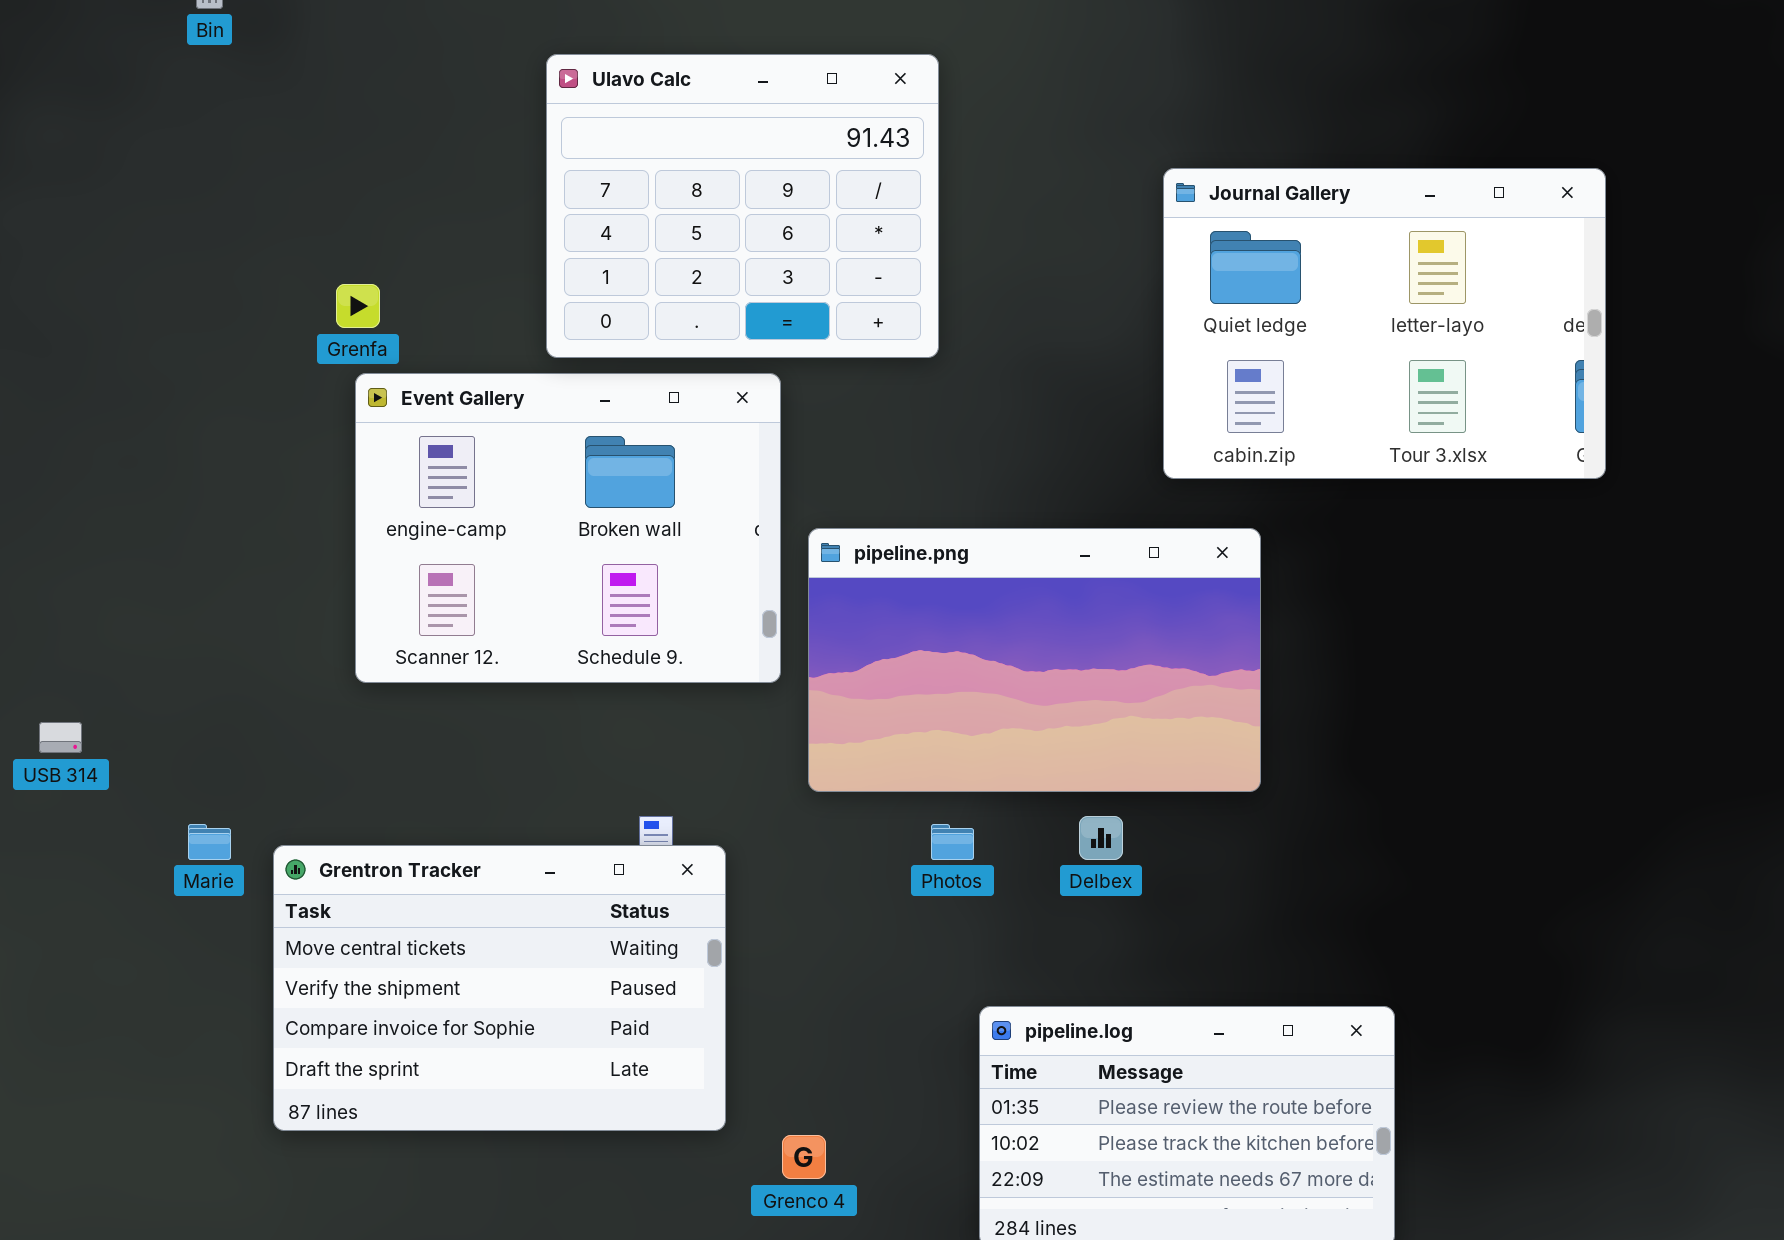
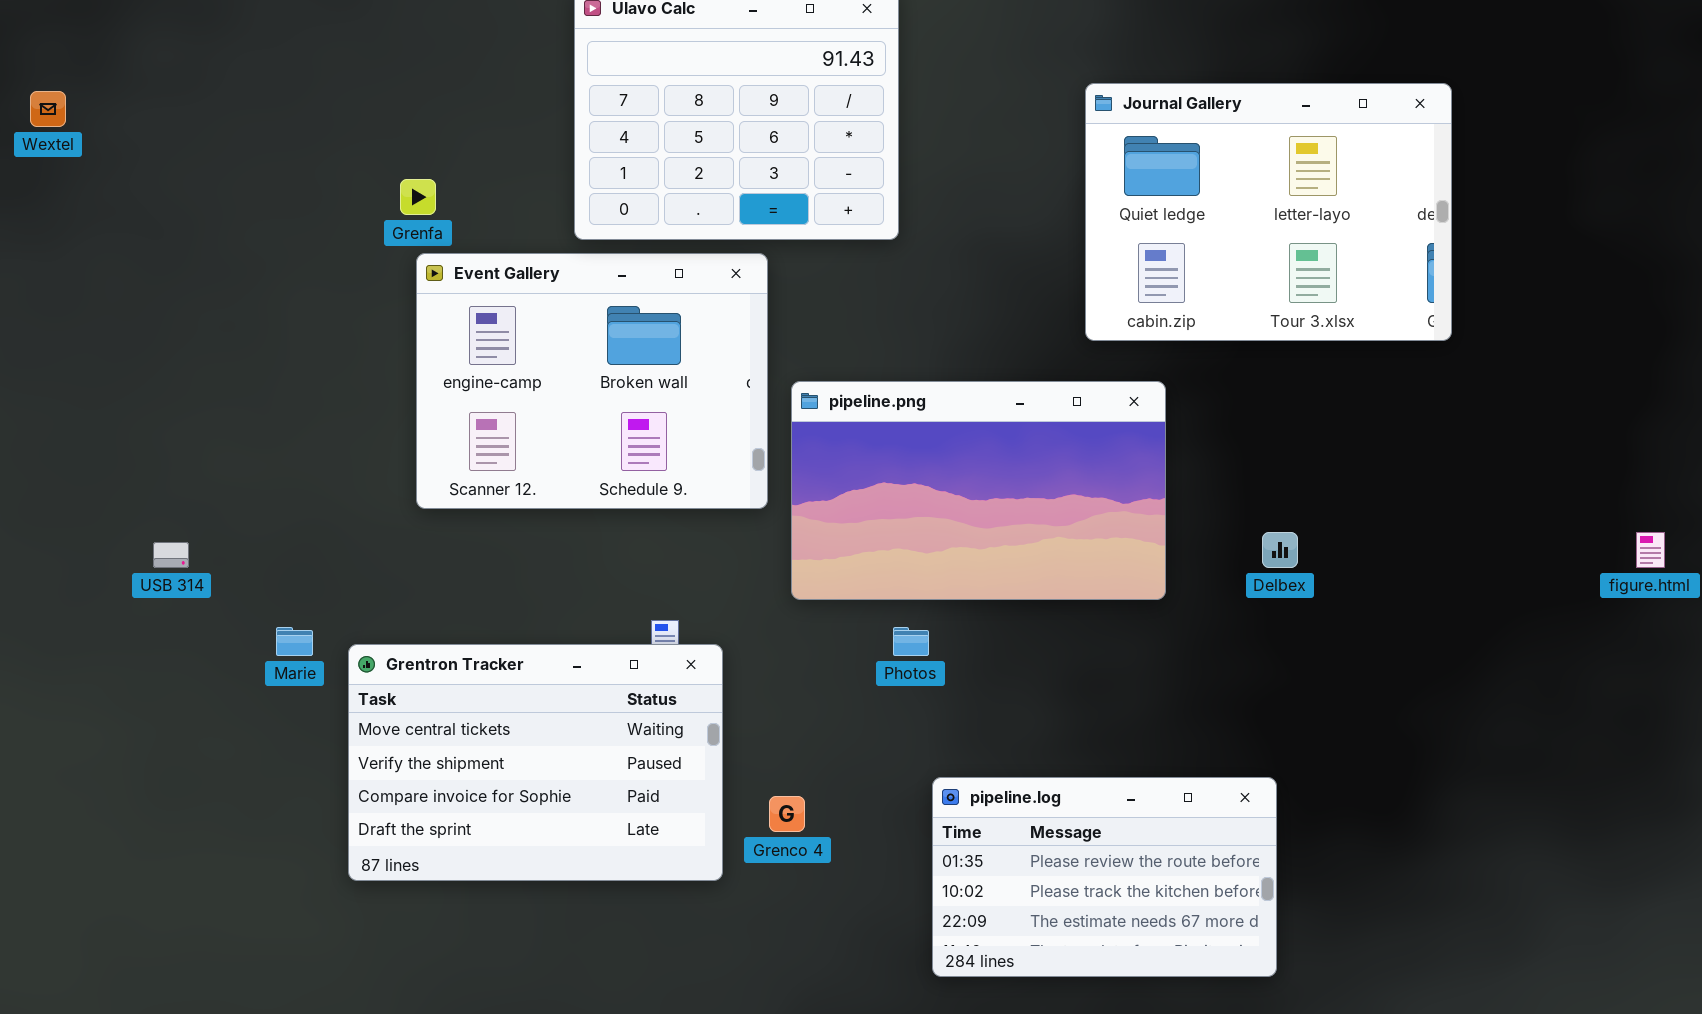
Delbex: [1079,816,1123,860] -> [1262,532,1298,568], moved
Grenco 4: [782,1135,826,1179] -> [769,796,805,832], moved

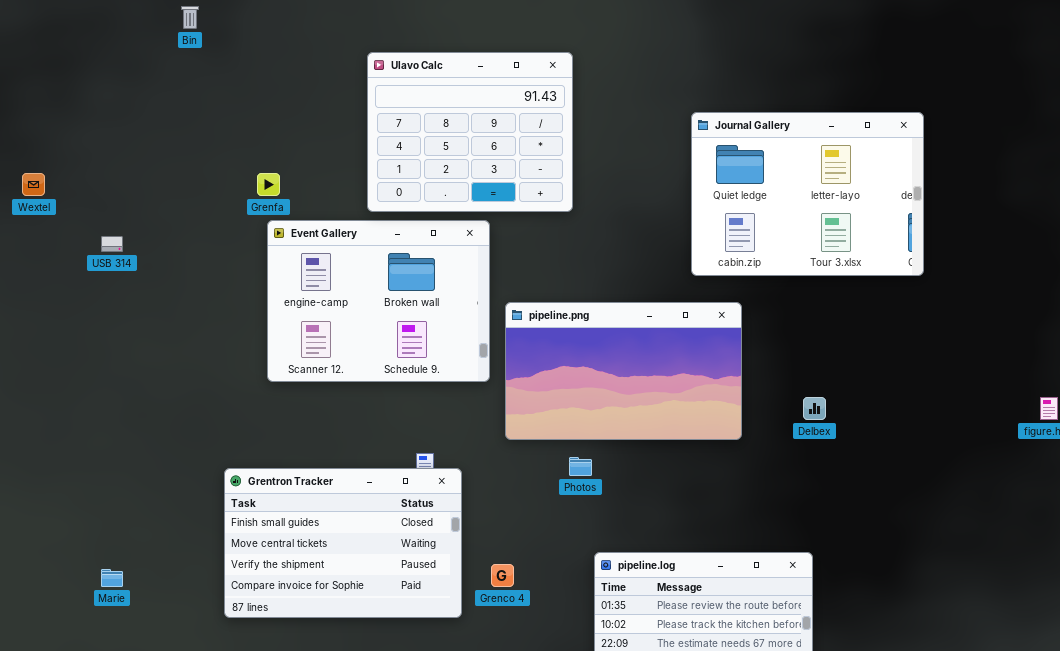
Wextel: [30,91,66,127] -> [22,173,45,196], moved
USB 314: [153,542,189,568] -> [101,236,123,252], moved
Marie: [276,627,313,656] -> [101,569,123,587], moved
Grentron Tracker: [348,644,723,881] -> [224,468,462,618], scrolled up 1 row

